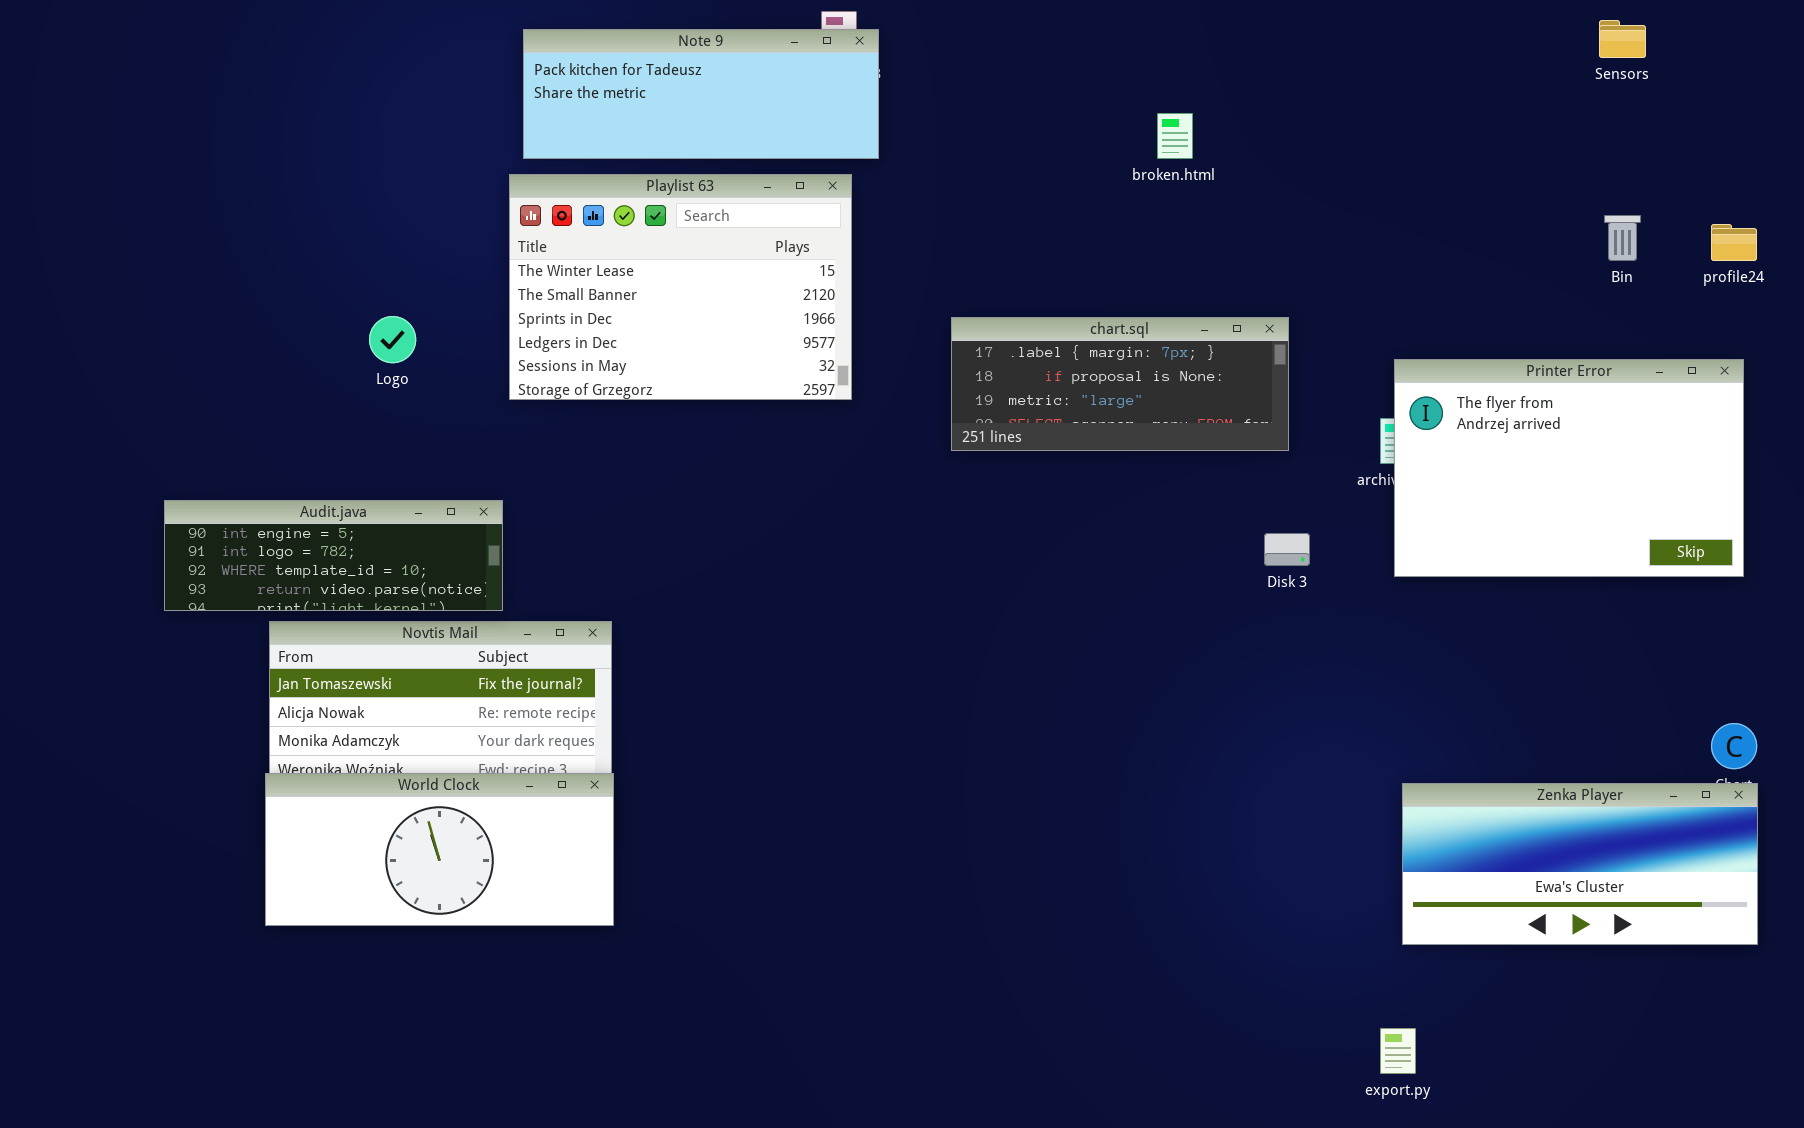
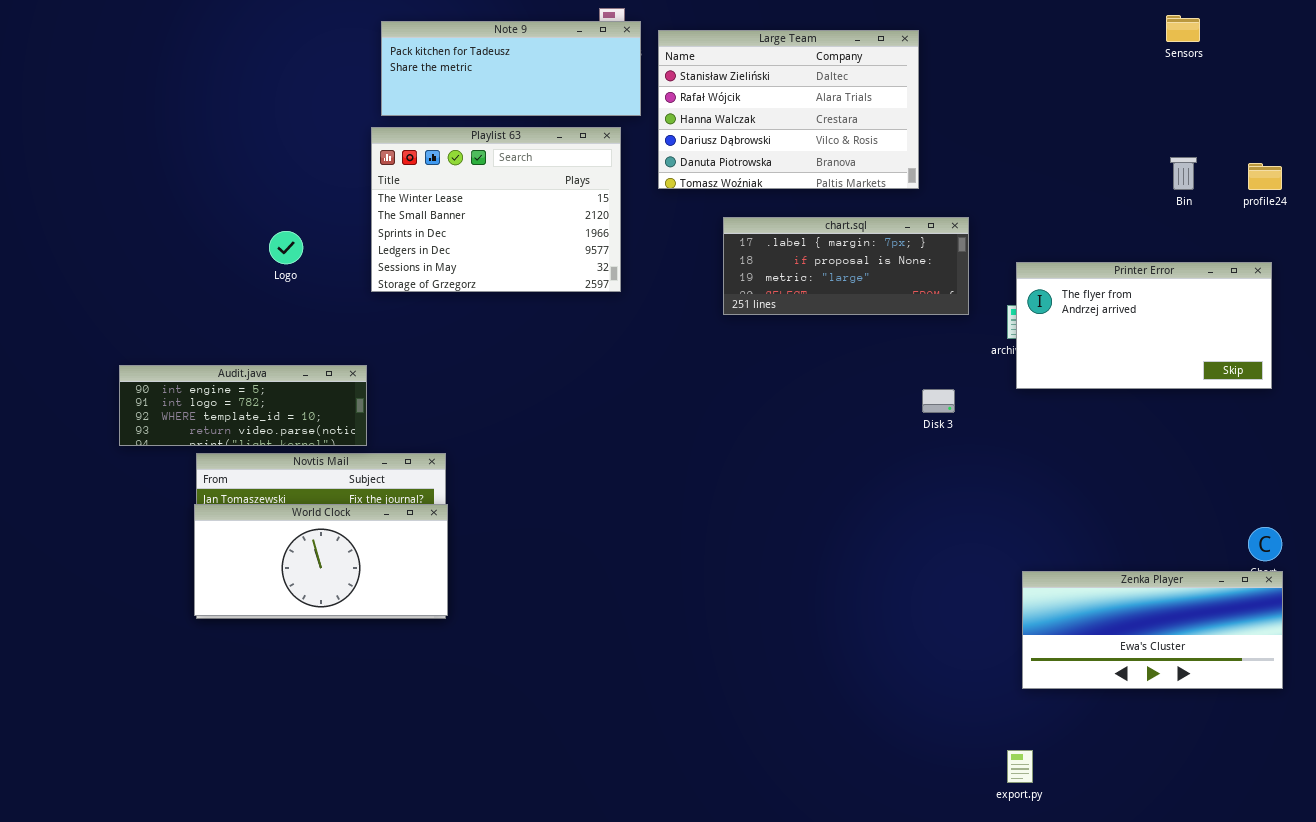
Large Team: none -> [658,30,919,189], opened
chart.sql: [951,317,1289,451] -> [723,217,969,315], moved
Printer Error: [1394,359,1744,577] -> [1016,262,1272,389], resized
World Clock: [265,773,614,926] -> [194,504,448,616], moved

